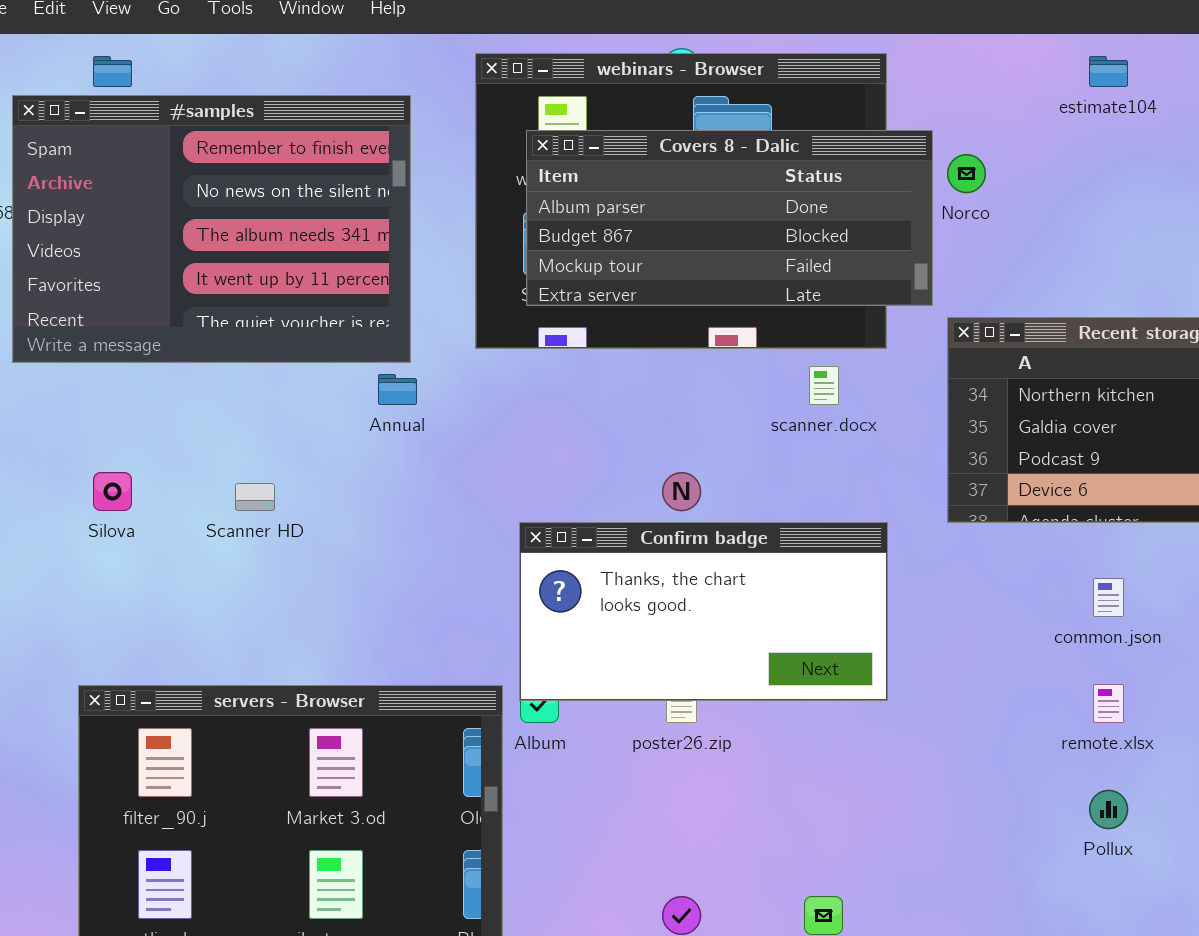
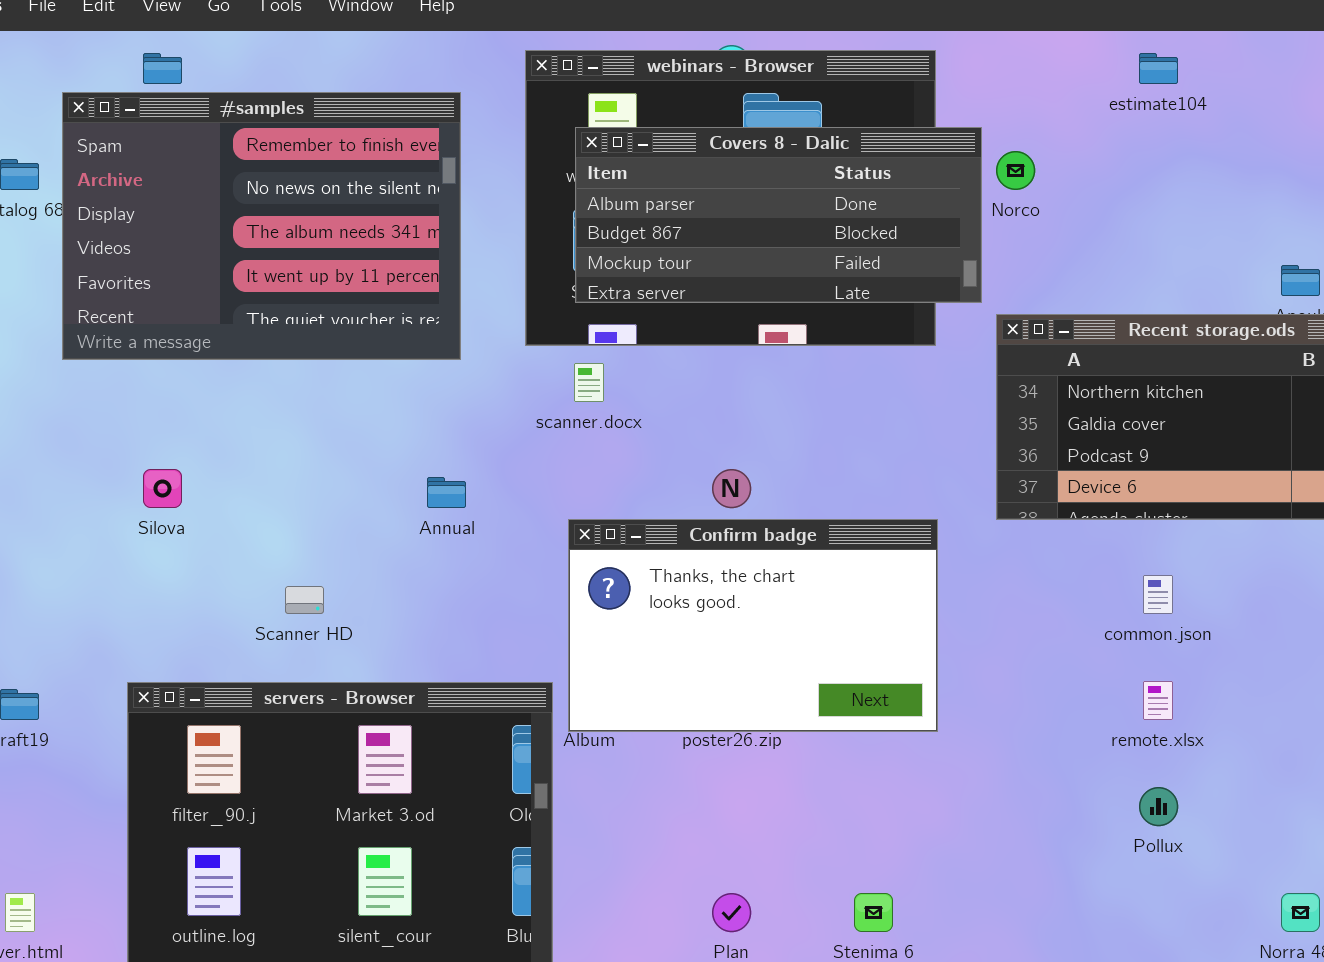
scanner.docx: [809,366,839,405] -> [574,363,604,402], moved
Annual: [378,374,417,405] -> [427,477,466,508], moved
Scanner HD: [235,483,275,511] -> [285,586,324,614], moved
Confirm badge: [519,522,888,701] -> [568,519,938,732], resized

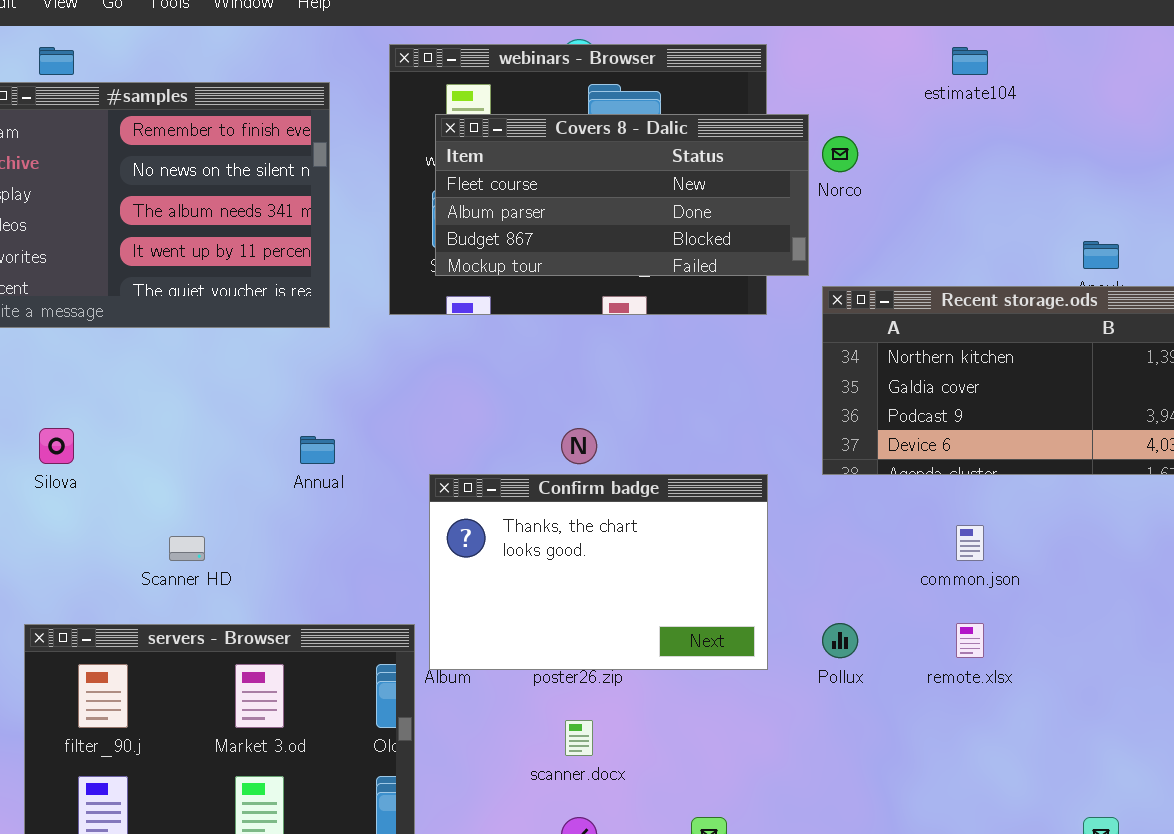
Covers 8 - Dalic: [575,127,982,303] -> [435,114,809,276], scrolled up 1 row
scanner.docx: [574,363,604,402] -> [565,720,593,756], moved
Pollux: [1139,787,1178,826] -> [822,623,858,658], moved

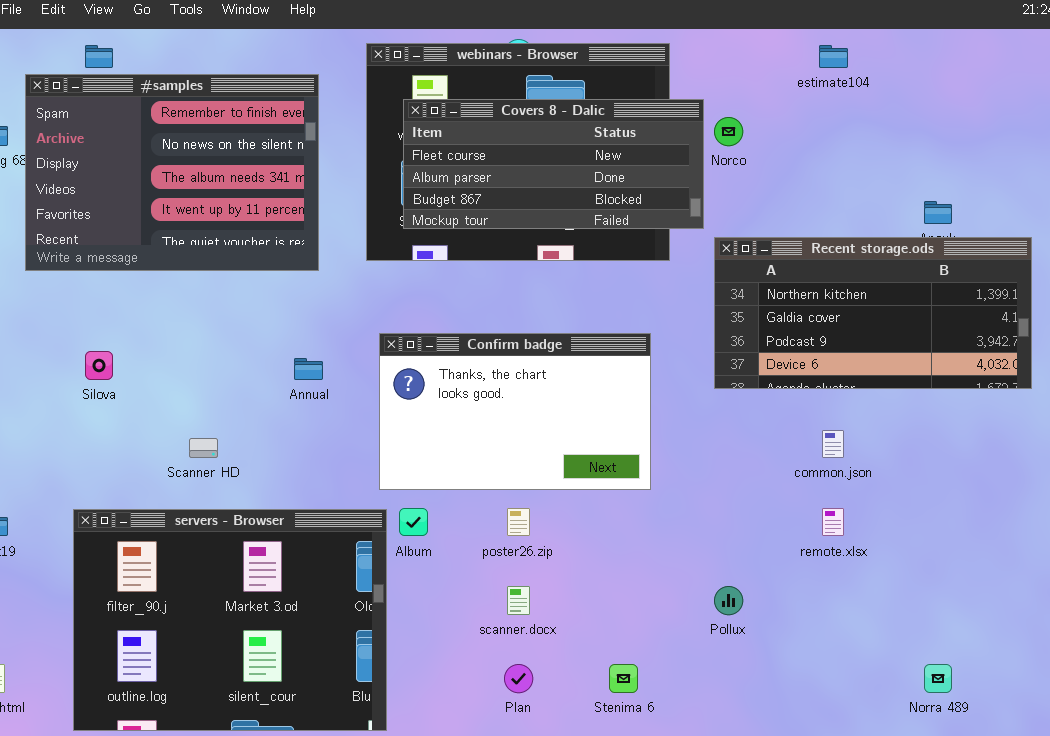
Confirm badge: [429,474,768,670] -> [379,333,651,490], moved
Pollux: [822,623,858,658] -> [714,586,743,615], moved

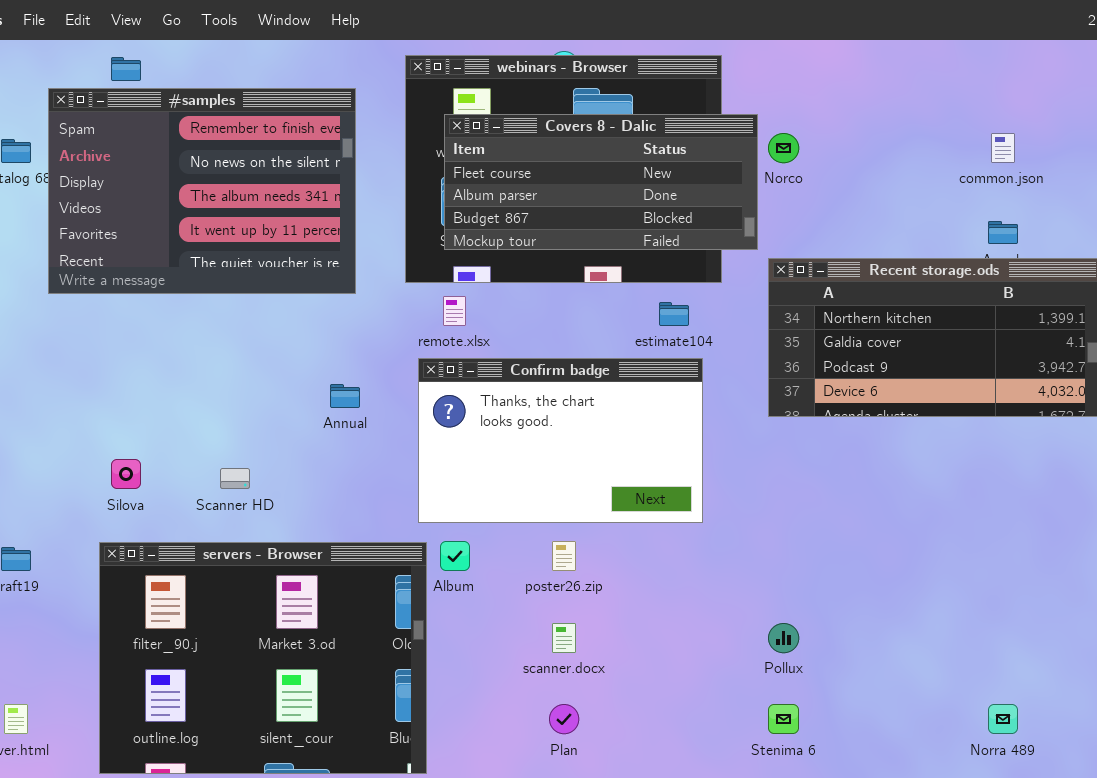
estimate104: [819,45,848,68] -> [659,302,689,326], moved
Silova: [85,351,113,380] -> [111,459,141,489], moved
common.json: [822,430,844,458] -> [991,133,1015,163], moved
remote.xlsx: [822,508,844,536] -> [443,296,466,326], moved
Stenima 6: [609,664,638,693] -> [768,704,799,734], moved

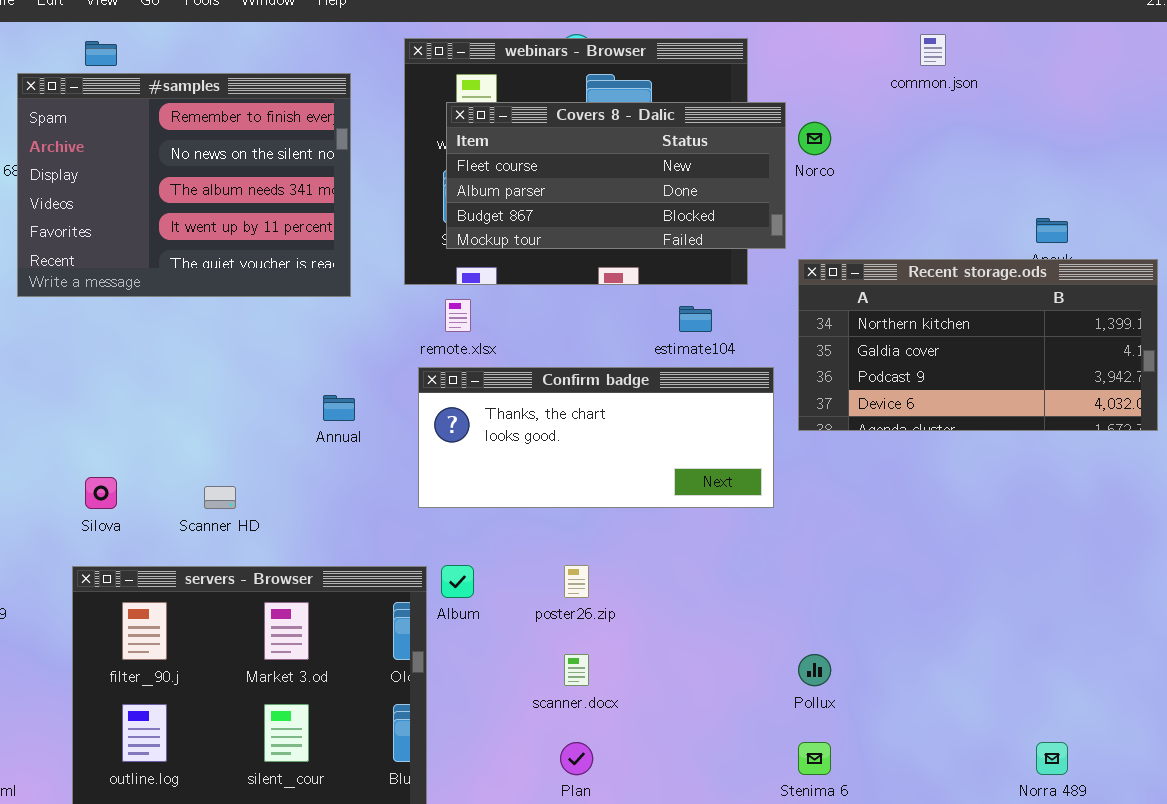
common.json: [991,133,1015,163] -> [920,34,946,66], moved
Confirm badge: [418,358,703,523] -> [418,367,774,508], resized

